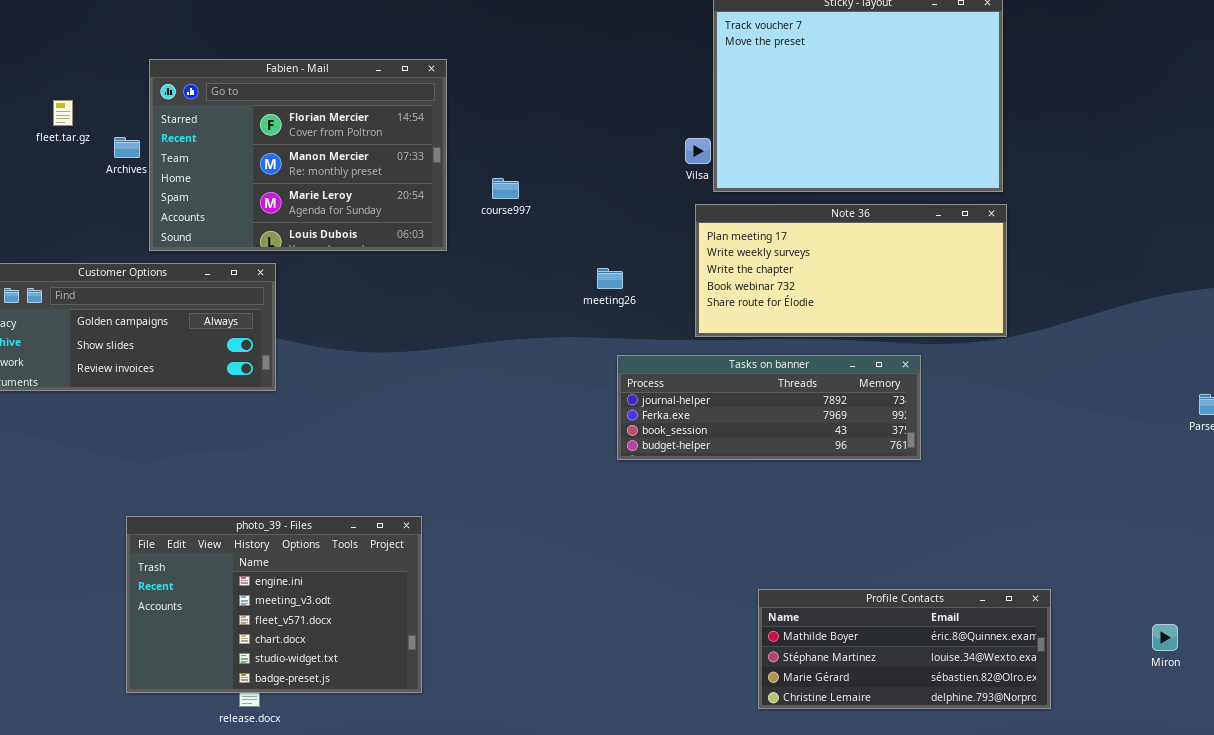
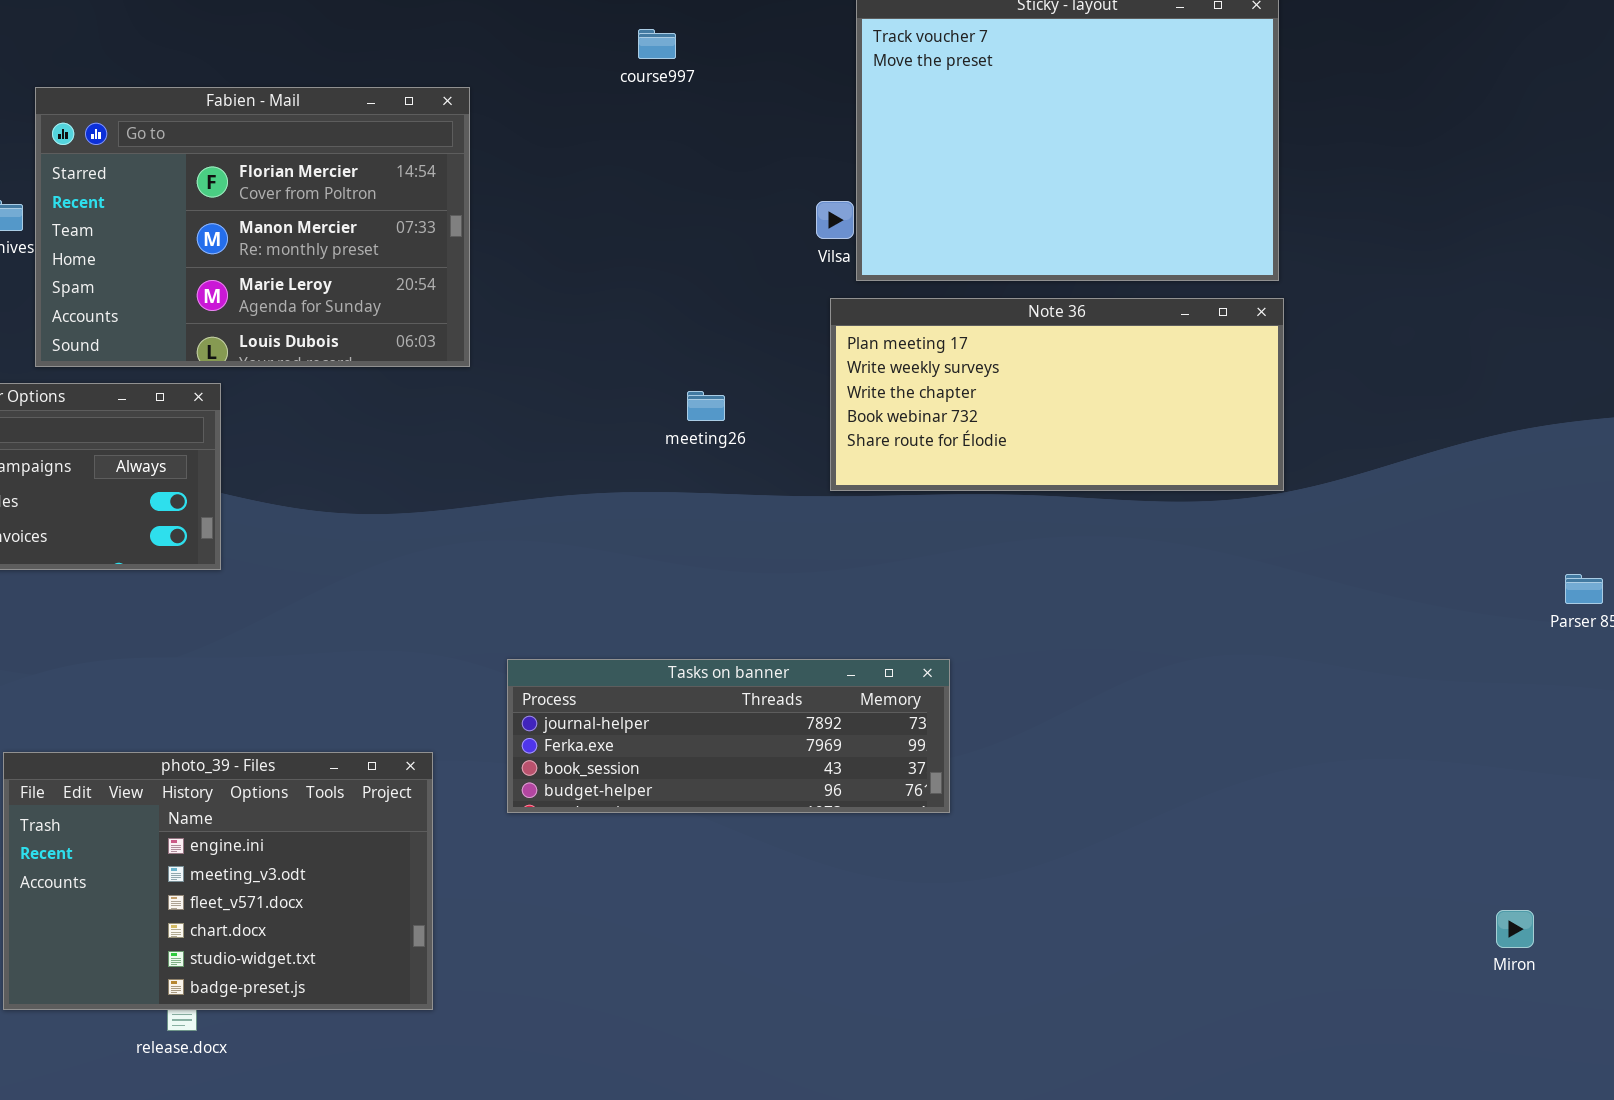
course997: [492,178,519,199] -> [638,29,676,59], moved
Tasks on banner: [617,355,921,460] -> [507,659,950,813], moved
Profile Contacts: [758,589,1051,709] -> none, closed

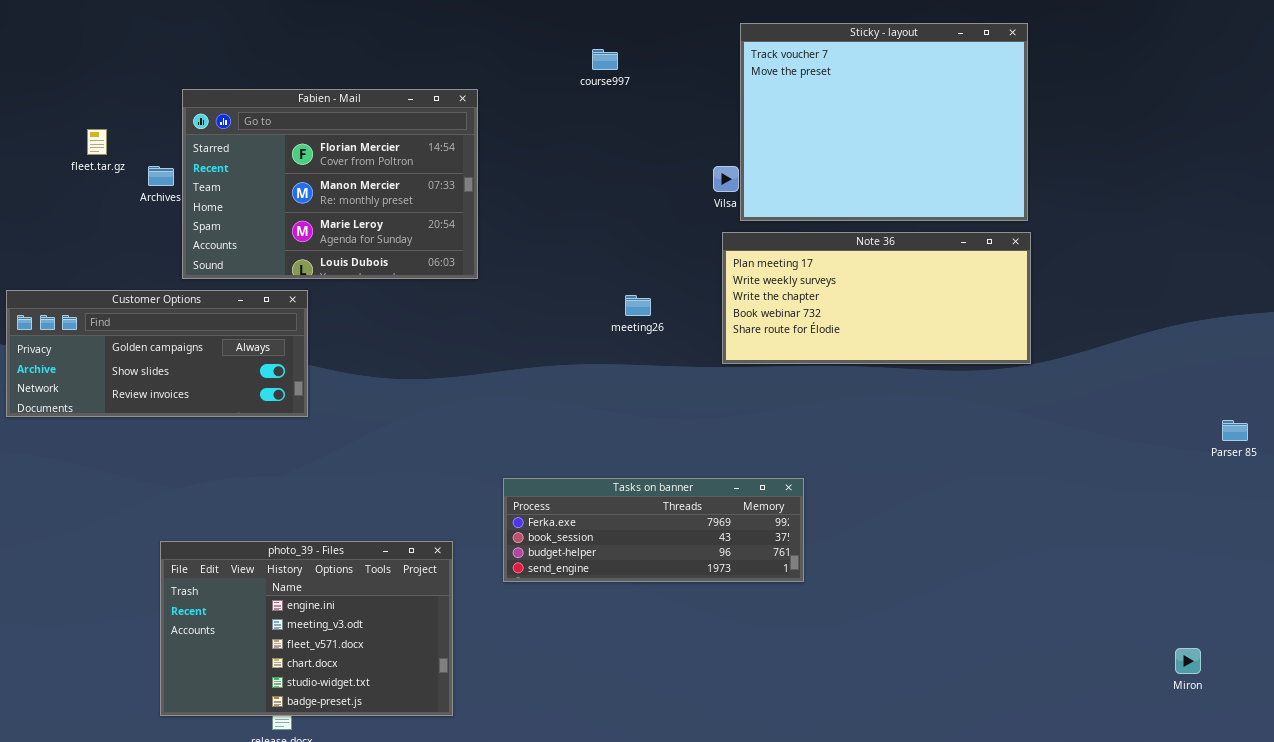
Tasks on banner: [507,659,950,813] -> [503,478,804,582], scrolled down 1 row

